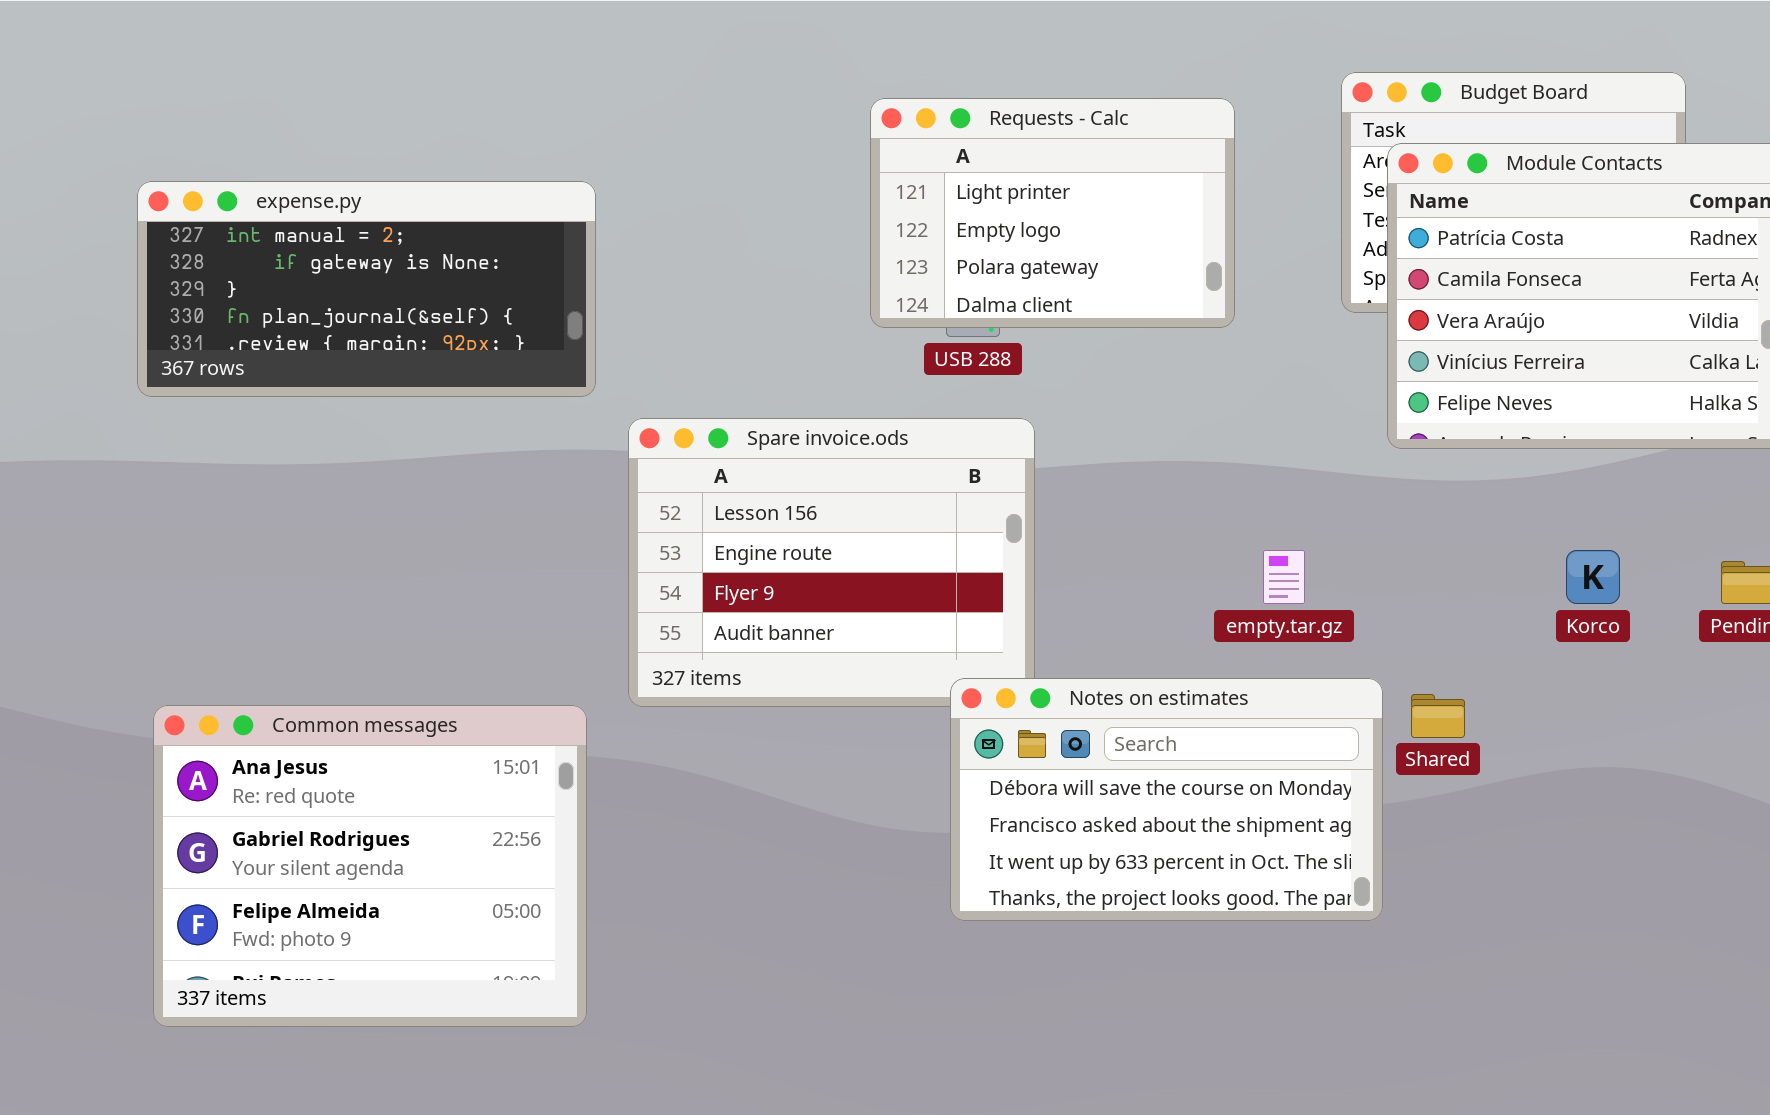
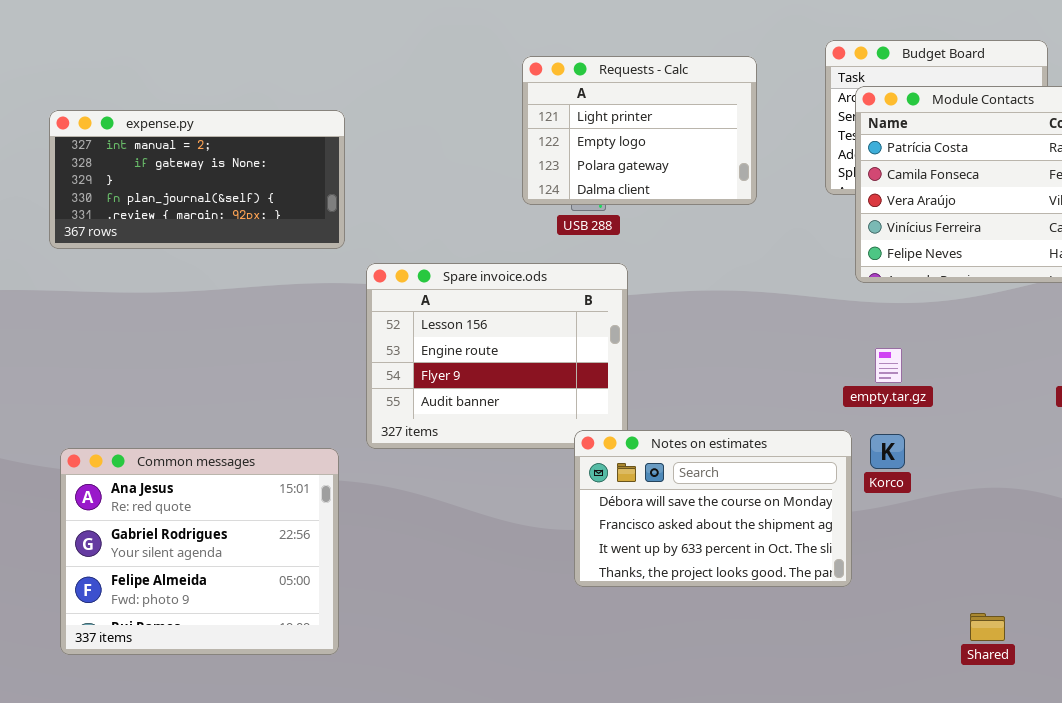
empty.tar.gz: [1263,550,1305,604] -> [875,348,902,383], moved
Korco: [1566,550,1620,604] -> [870,434,905,469], moved
Shared: [1411,694,1465,738] -> [970,613,1005,641], moved

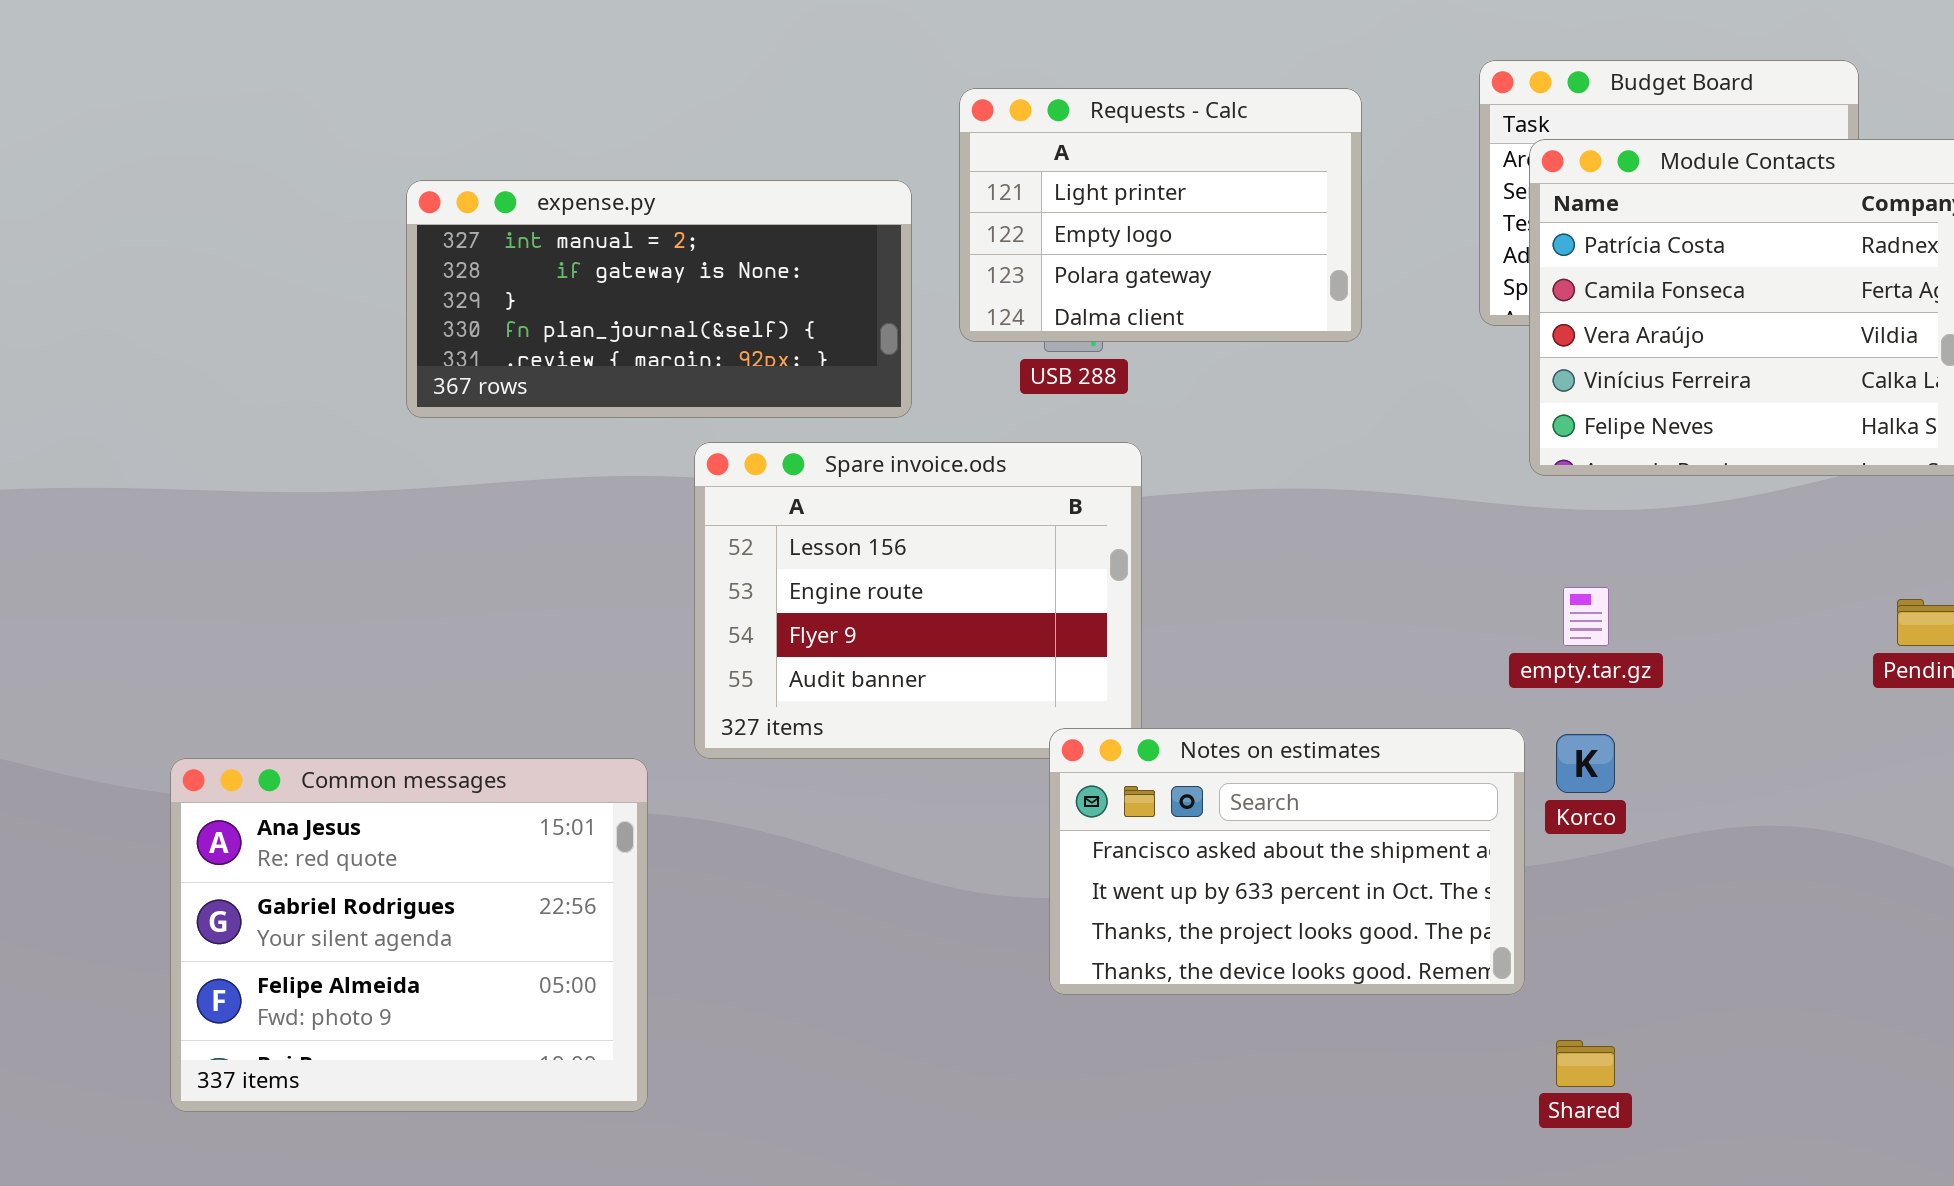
expense.py: [49,110,345,249] -> [406,180,912,418], moved
Notes on estimates: [574,430,852,587] -> [1049,728,1525,995], scrolled down 1 row
Shared: [970,613,1005,641] -> [1556,1040,1615,1087], moved

